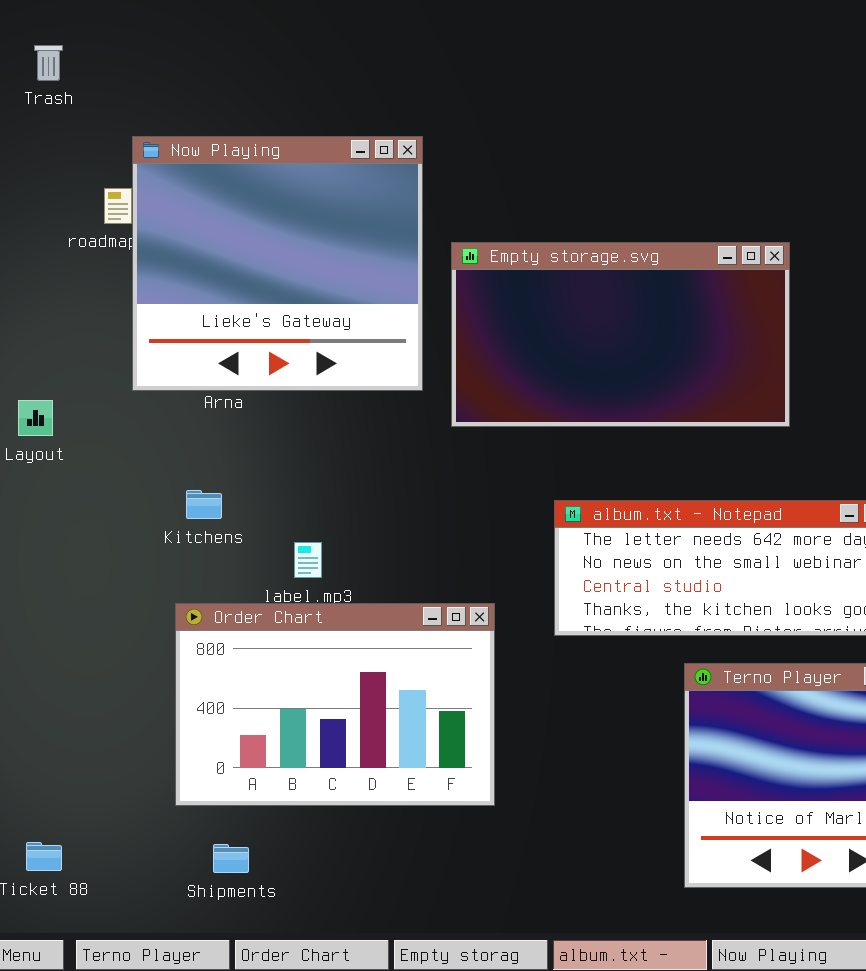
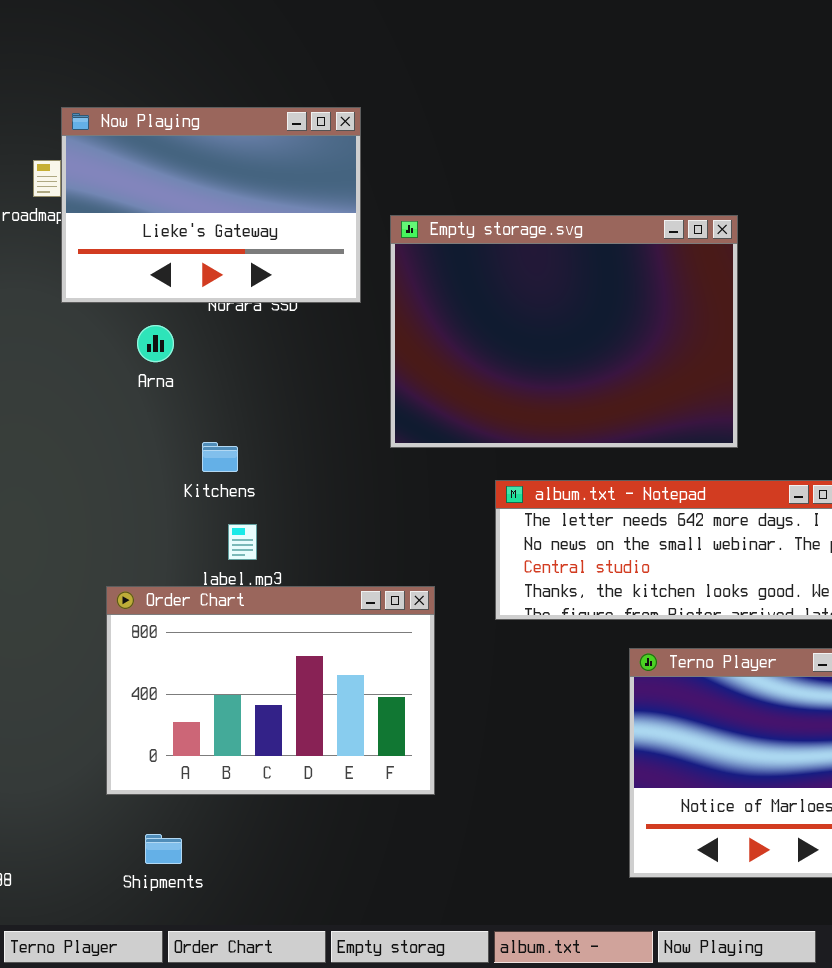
Now Playing: [132,136,423,391] -> [61,107,361,303], resized
Empty storage.svg: [451,242,790,427] -> [390,215,738,448], resized
Kitchens: [186,490,222,519] -> [202,442,238,472], moved

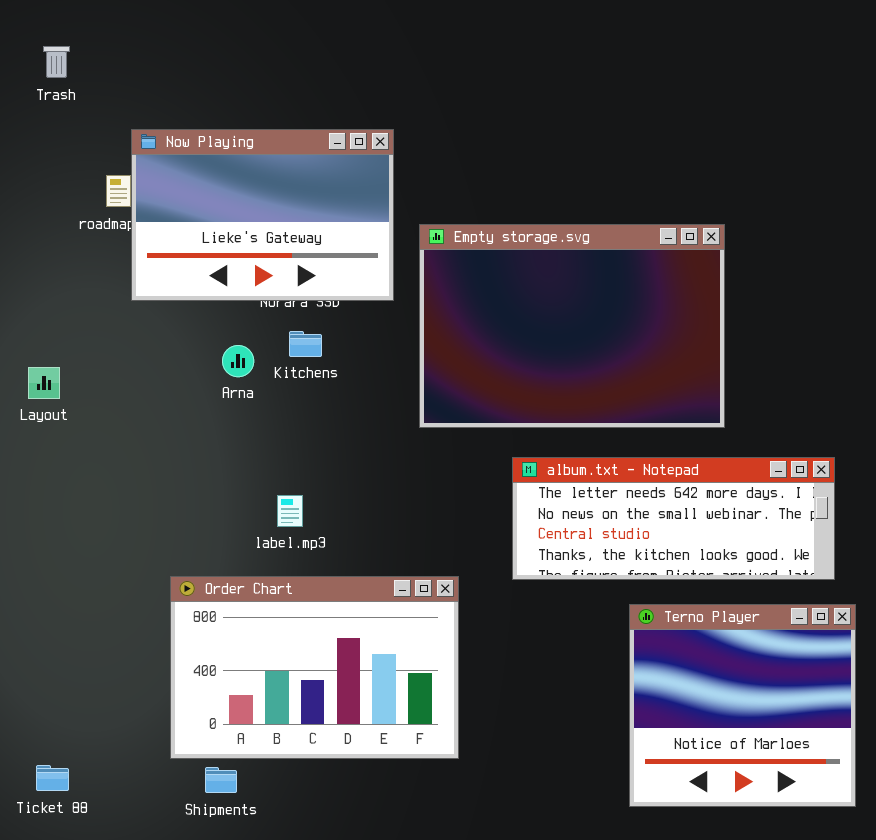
Arna: [137,325,174,362] -> [222,345,254,377], moved
Kitchens: [202,442,238,472] -> [289,331,322,357], moved
Order Chart: [106,586,435,795] -> [170,576,459,759], moved

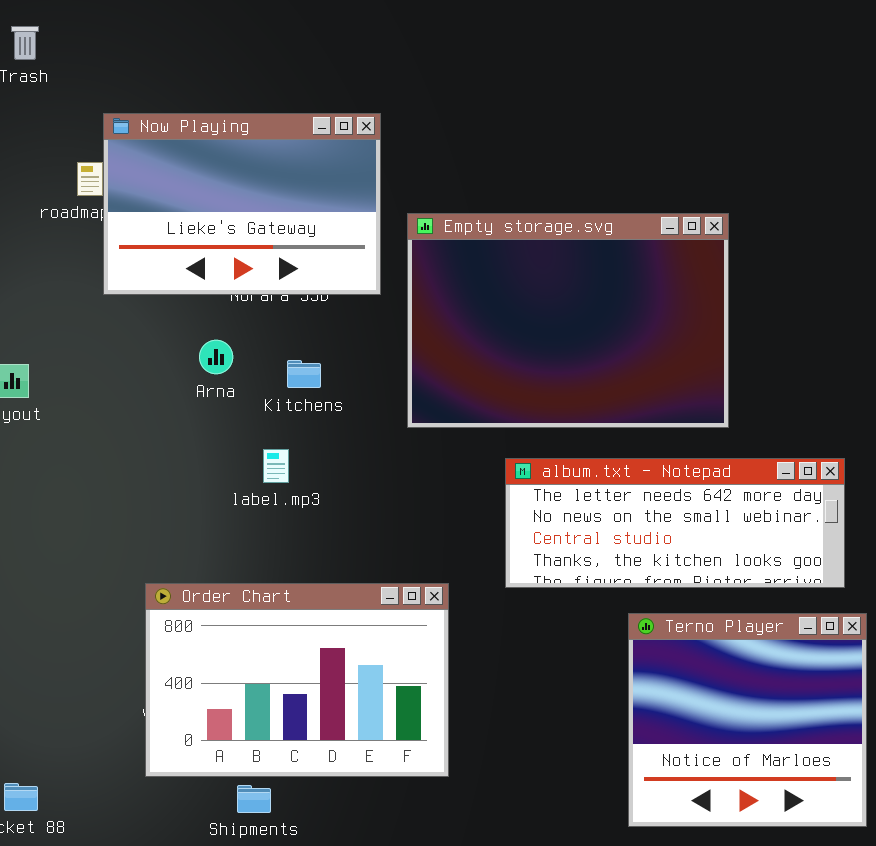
Kitchens: [289,331,322,357] -> [287,360,321,388], moved
label.mp3: [277,495,303,527] -> [263,449,289,483], moved
Shipments: [205,767,237,793] -> [237,785,271,813], moved

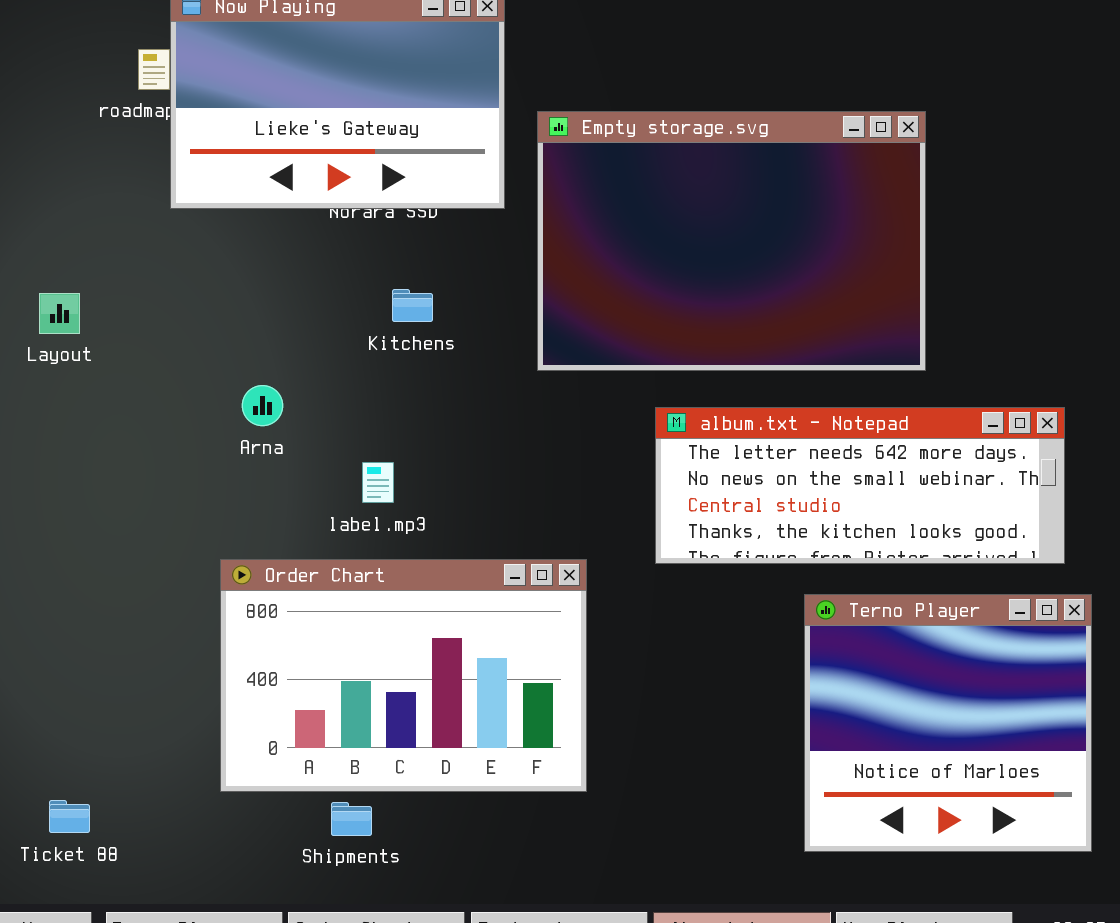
Arna: [199,340,233,374] -> [242,385,283,426], moved
label.mp3: [263,449,289,483] -> [362,462,394,503], moved

